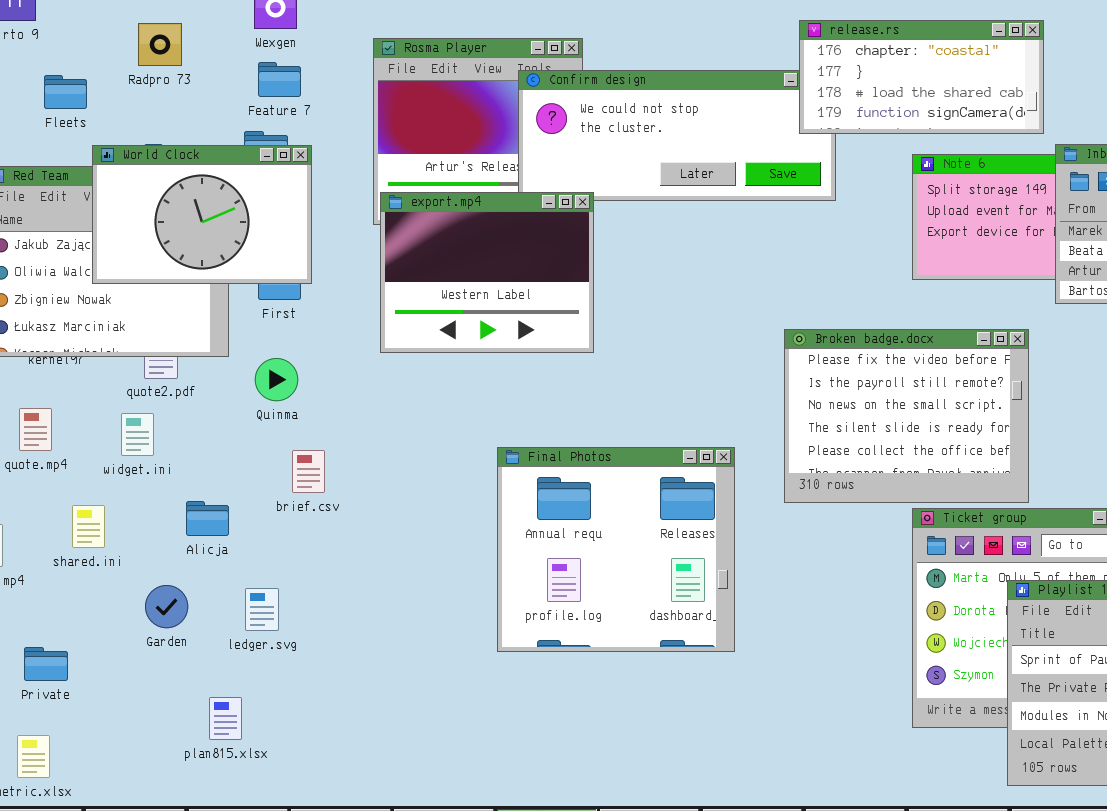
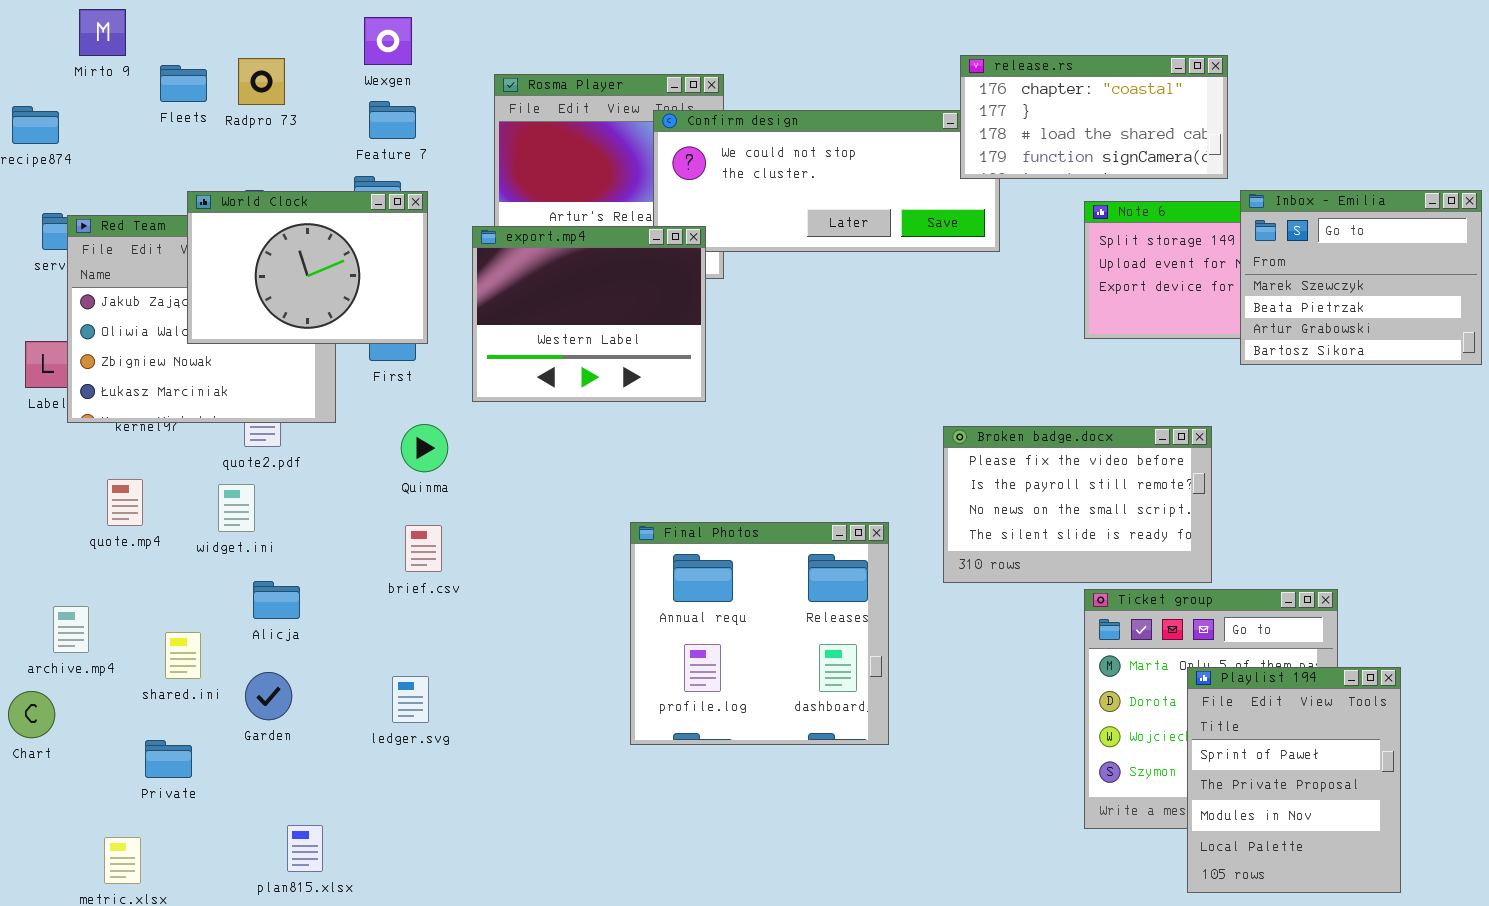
Fleets: [44,75,87,109] -> [160,65,207,102], moved
export.mp4: [380,192,594,353] -> [472,226,706,402], moved
Broken badge.docx: [784,329,1029,503] -> [943,426,1212,583], resized
Quinma: [255,358,298,401] -> [401,424,448,472], moved
Alicja: [186,501,229,536] -> [253,581,300,619], moved
shared.ini: [72,505,105,548] -> [165,632,201,679], moved
ledger.svg: [245,588,279,631] -> [392,676,429,723], moved
Private: [24,647,68,681] -> [145,740,192,778], moved
plan815.xlsx: [209,697,242,740] -> [287,825,323,872], moved

